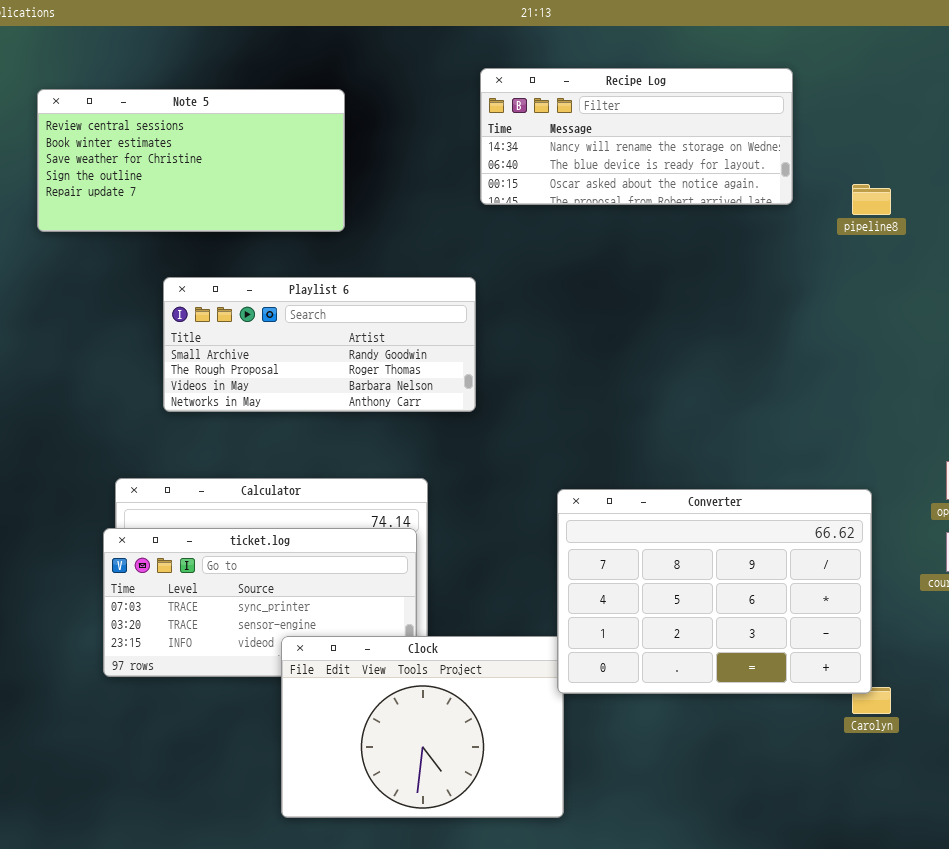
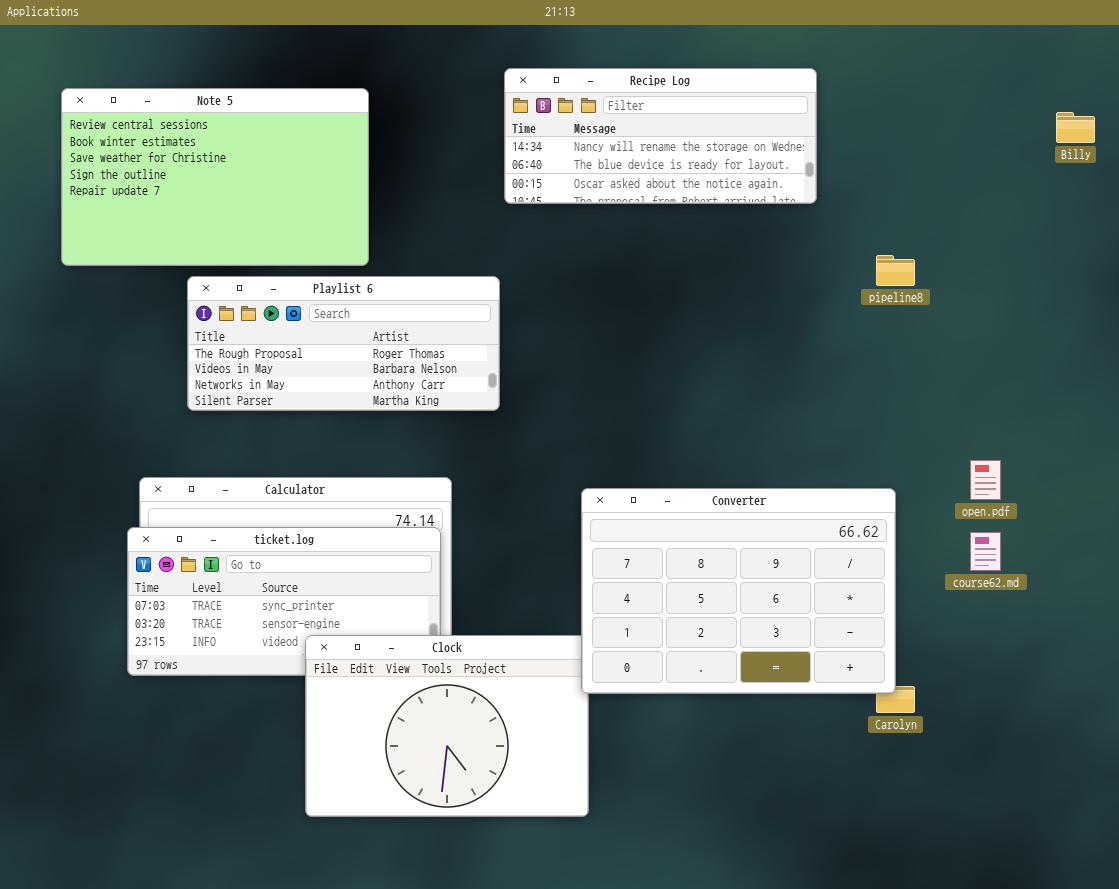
Note 5: [37,89,345,232] -> [61,88,369,266], resized
pipeline8: [852,184,891,215] -> [876,255,915,286], moved
Playlist 6: [163,277,476,412] -> [187,276,500,411], scrolled down 1 row

